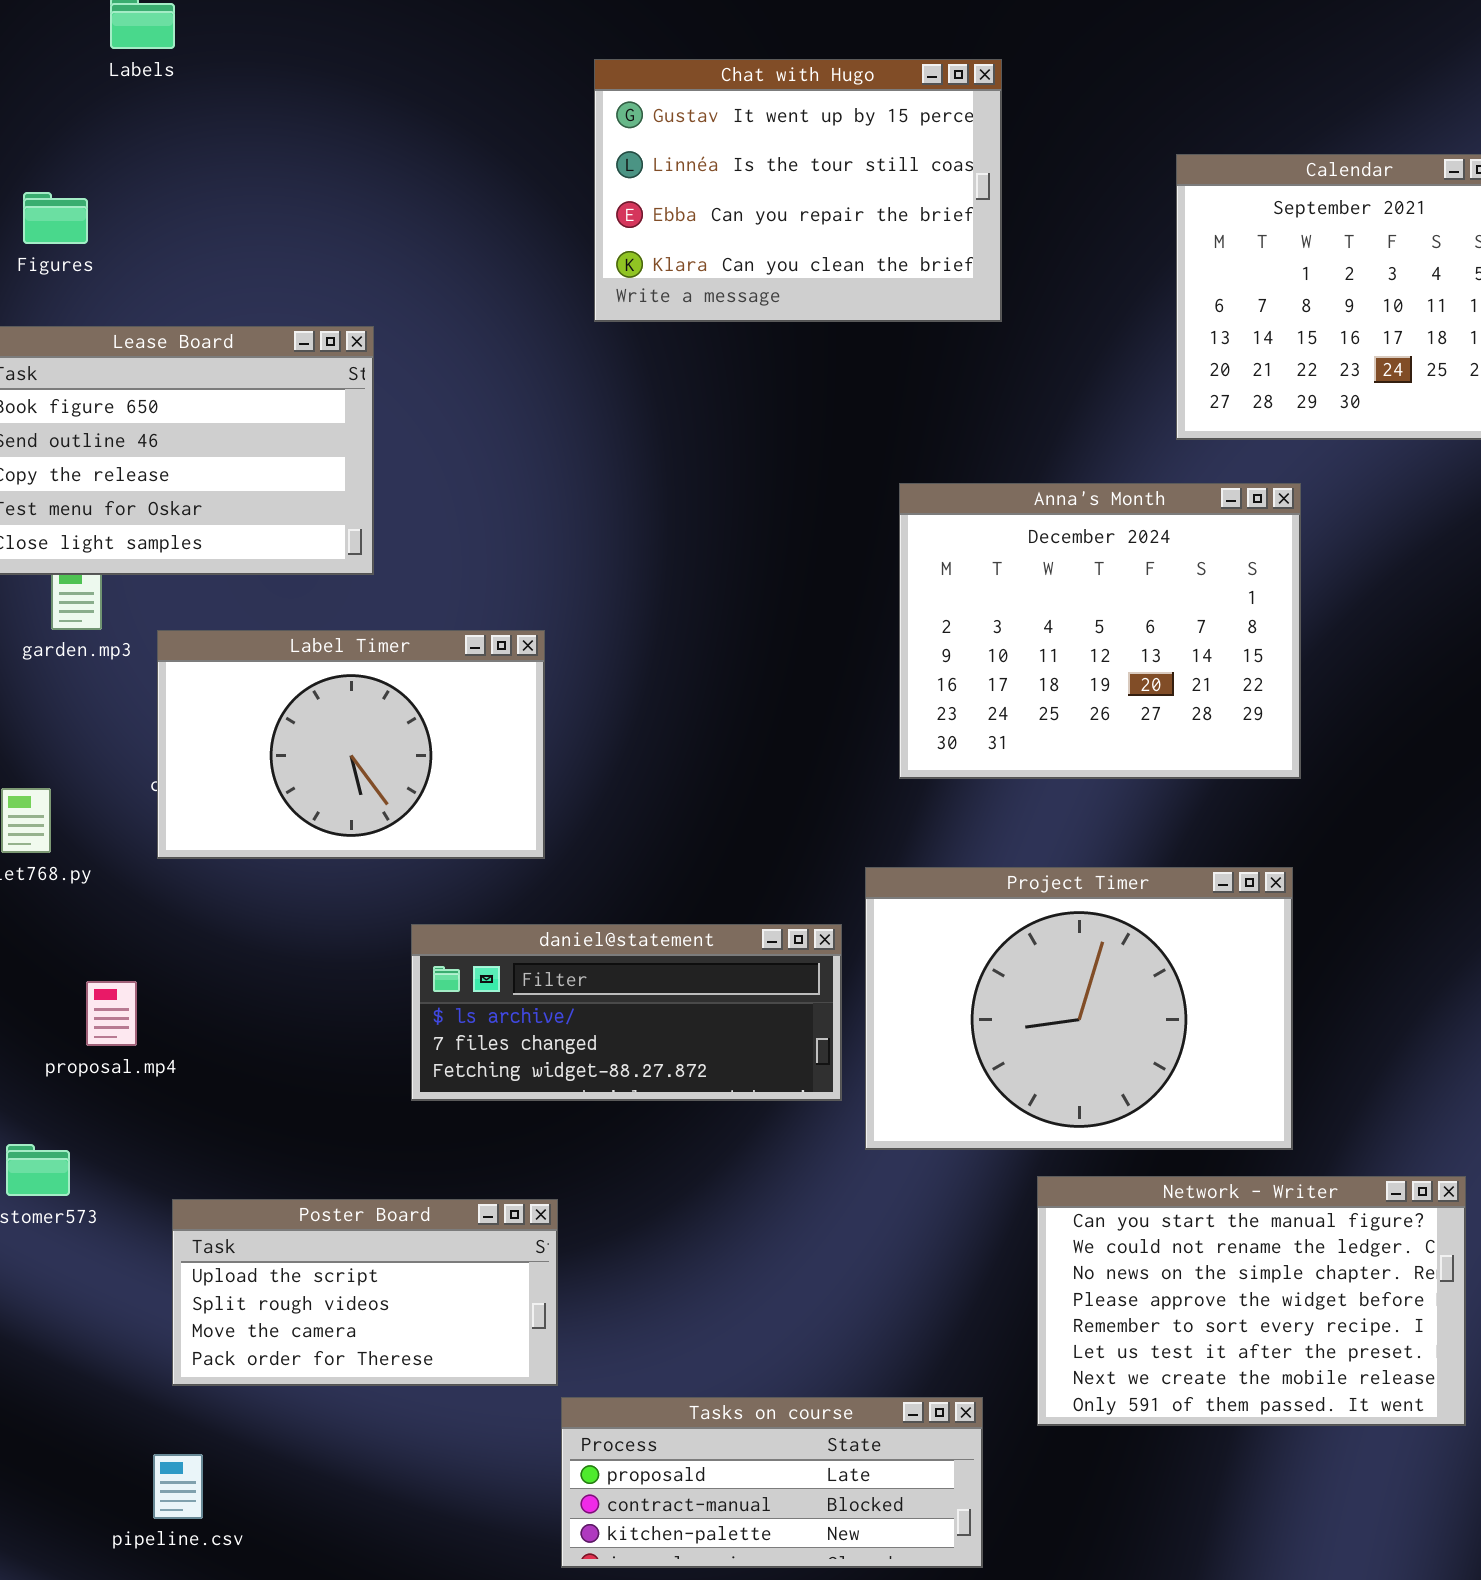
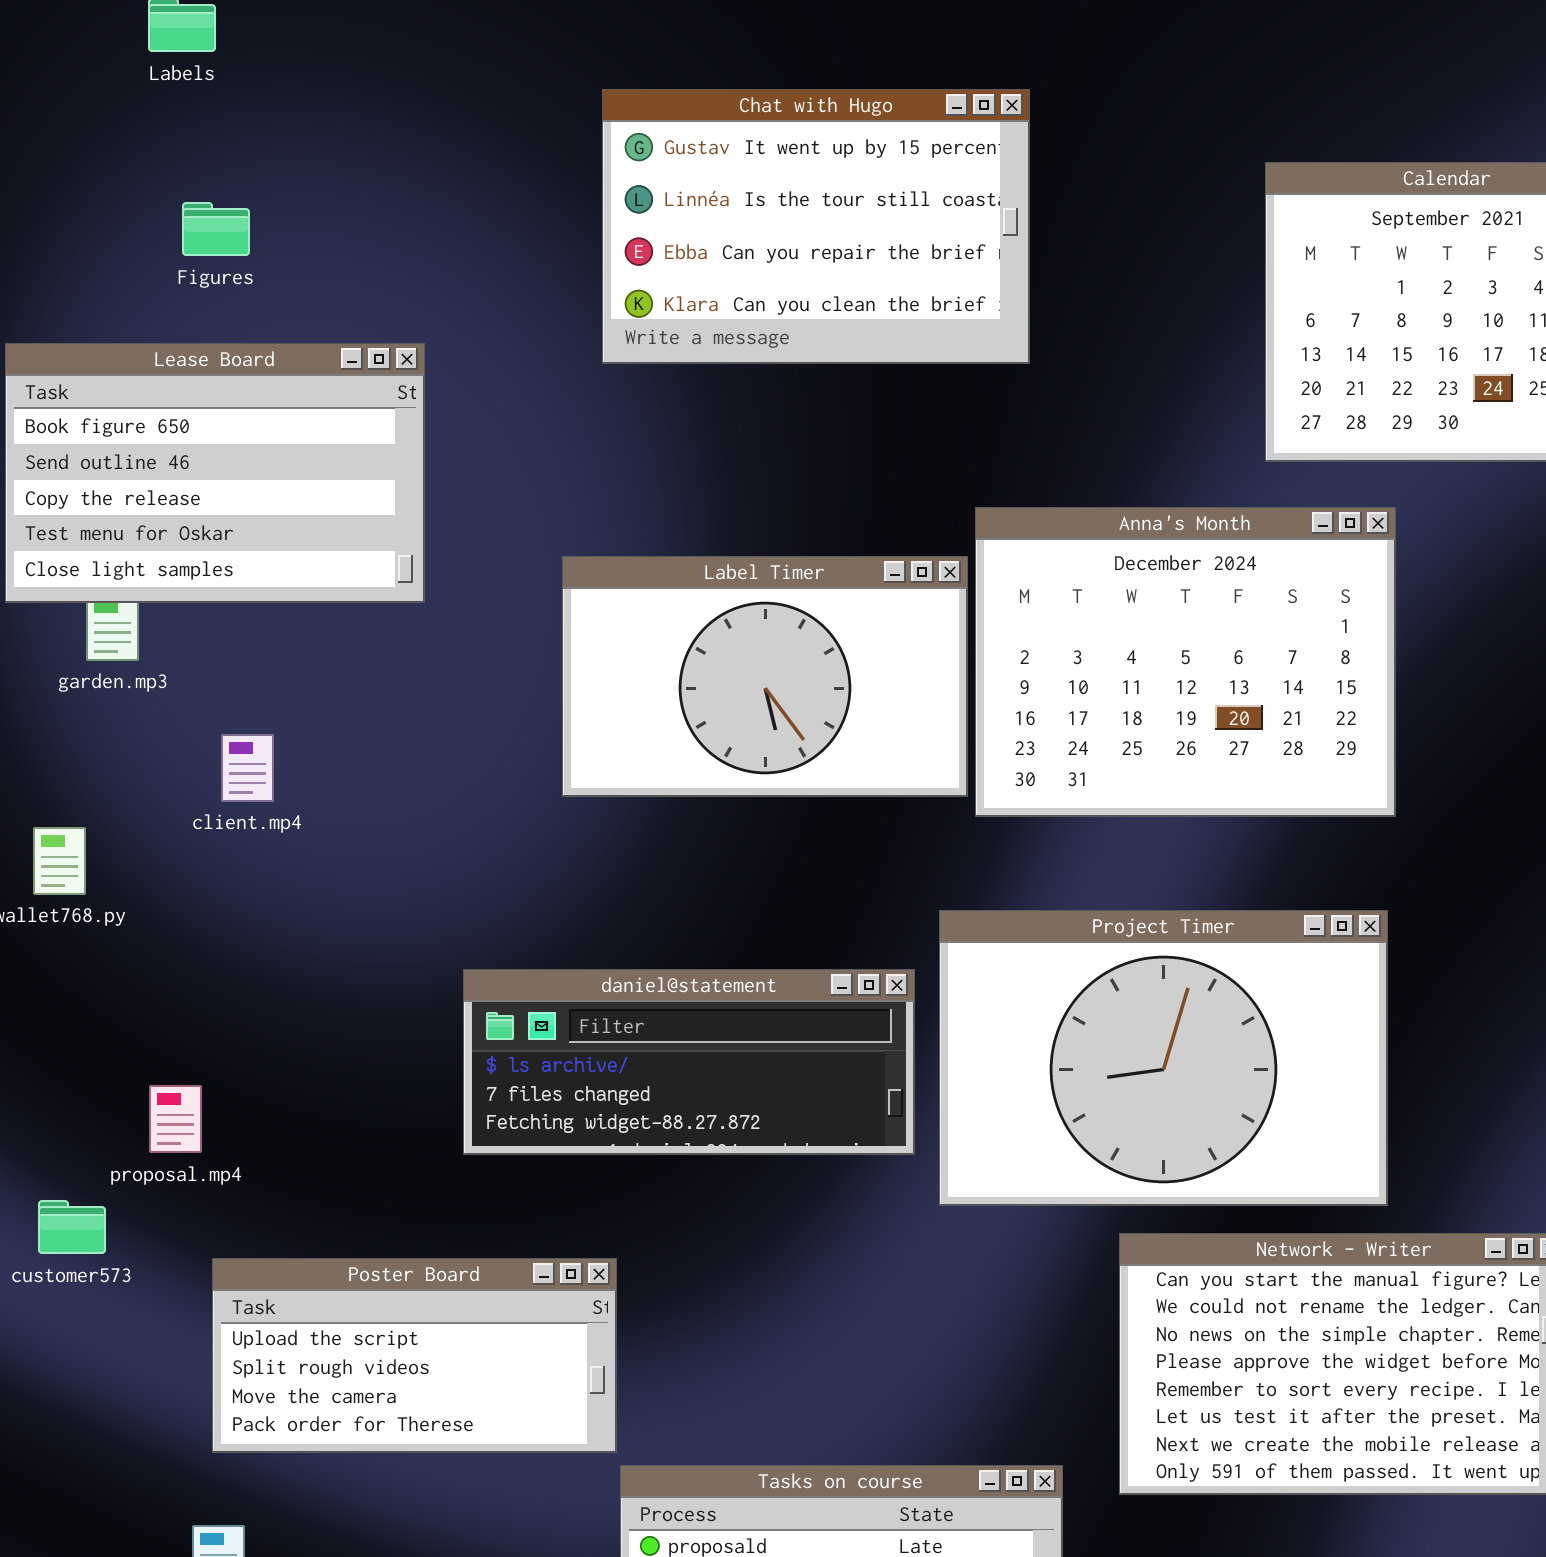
Chat with Hugo: [594,59,1002,322] -> [602,89,1030,364], moved
Figures: [23,192,88,244] -> [182,202,250,256], moved
Label Timer: [157,630,545,859] -> [562,556,968,797], moved
proposal.mp4: [86,981,137,1046] -> [149,1085,202,1153], moved

